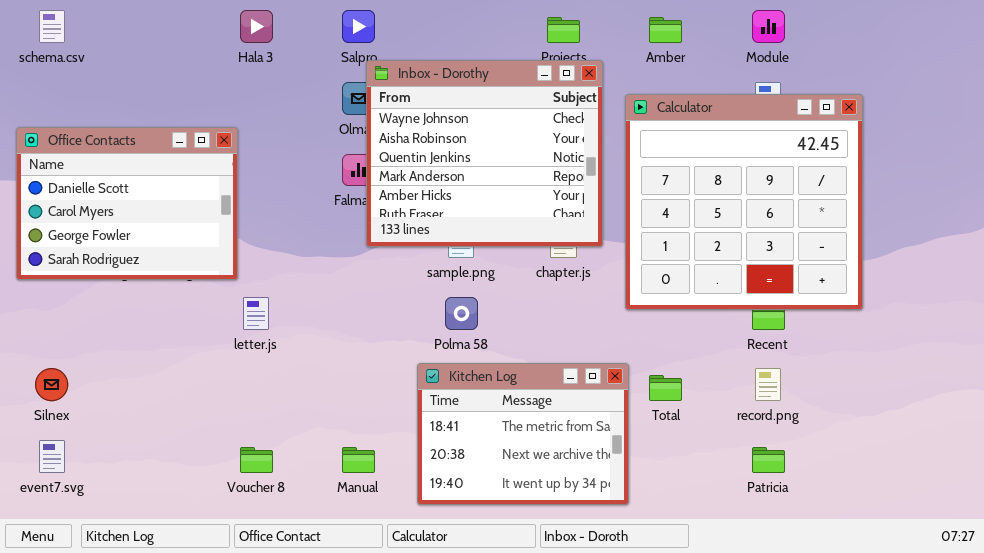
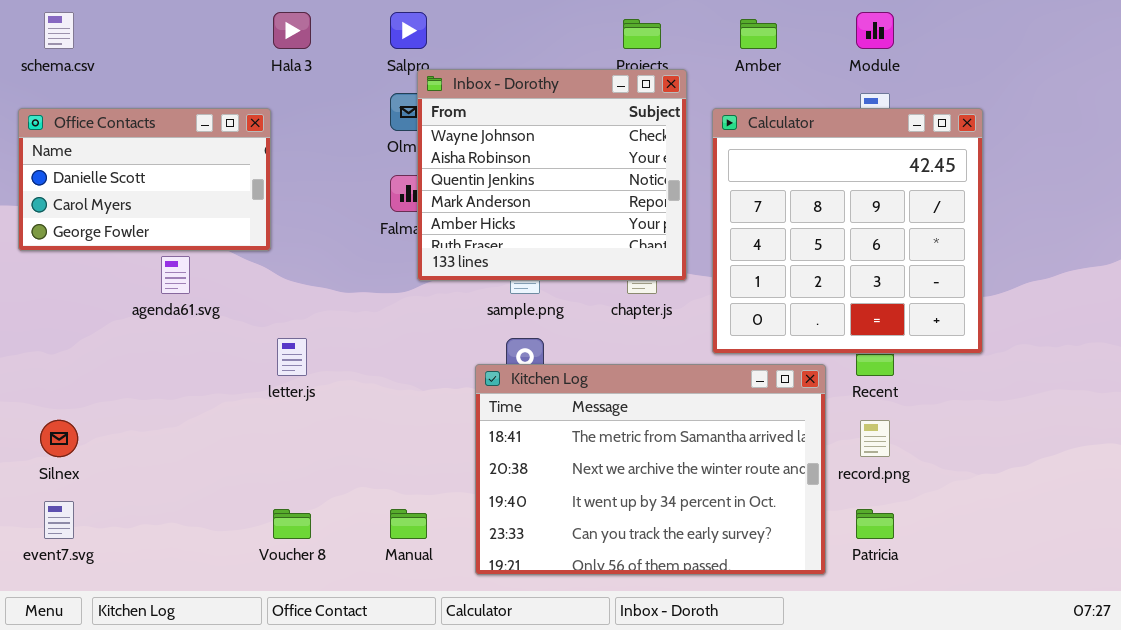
Office Contacts: [16,127,238,280] -> [18,108,271,251], moved, resized
Kitchen Log: [417,363,629,505] -> [475,364,826,575], resized

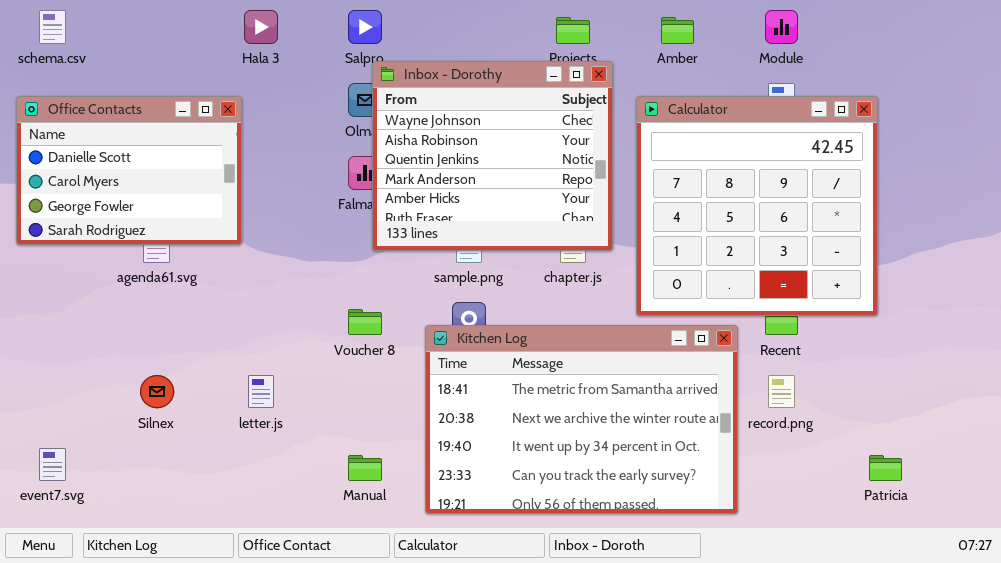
Office Contacts: [18,108,271,251] -> [16,96,242,245], resized
letter.js: [277,338,307,376] -> [248,375,274,408], moved
Silnex: [40,420,78,457] -> [140,375,174,408], moved
Voucher 8: [273,509,311,539] -> [348,309,382,335], moved
Patricia: [856,509,894,539] -> [869,455,902,481], moved

